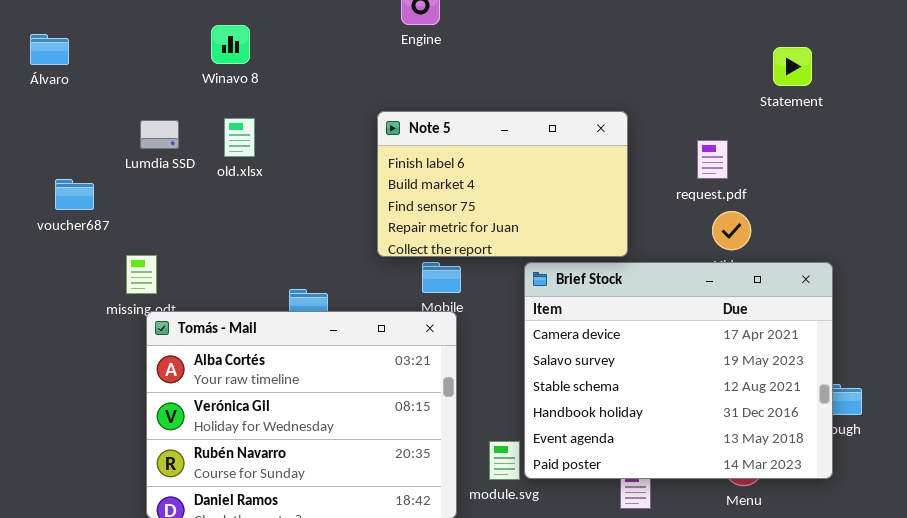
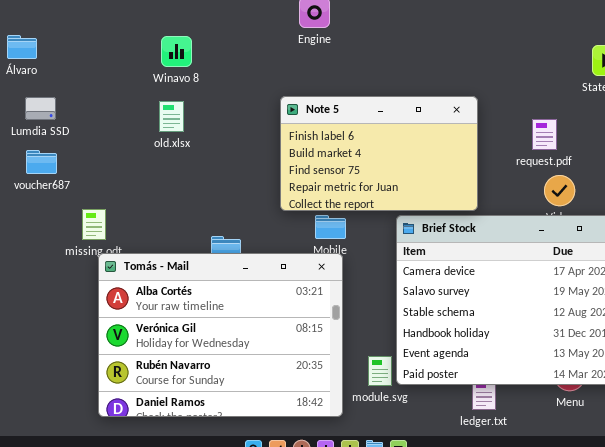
Winavo 8: [211,25,250,64] -> [161,36,192,67], moved
Lumdia SSD: [140,120,179,149] -> [25,97,56,120], moved

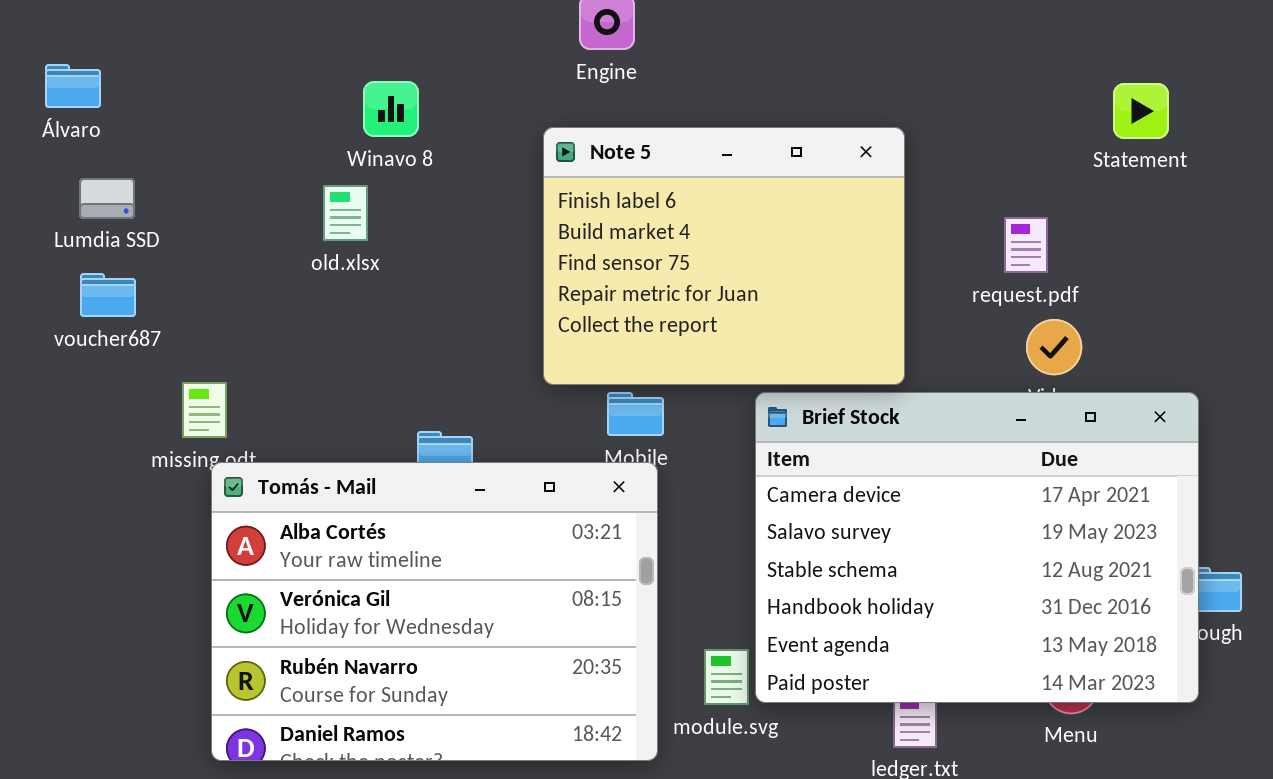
Winavo 8: [161,36,192,67] -> [363,81,419,137], moved
Note 5: [280,96,478,211] -> [543,127,905,385], resized

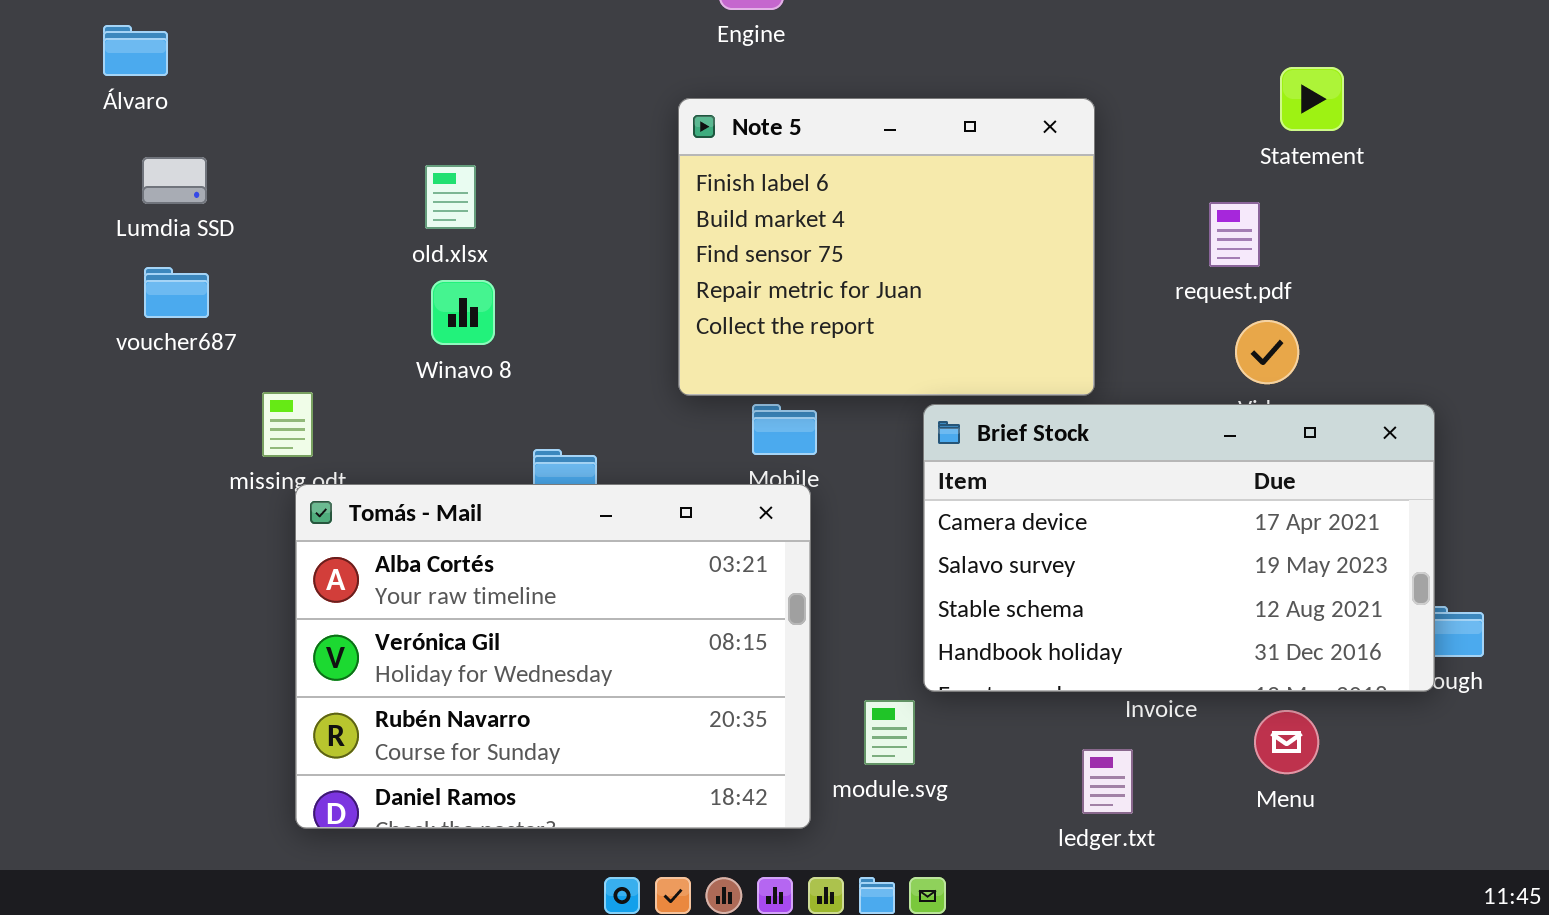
Winavo 8: [363,81,419,137] -> [431,280,495,345], moved
Statement: [1113,83,1169,139] -> [1280,67,1344,131], moved
Brief Stock: [755,392,1199,703] -> [923,404,1435,692], resized

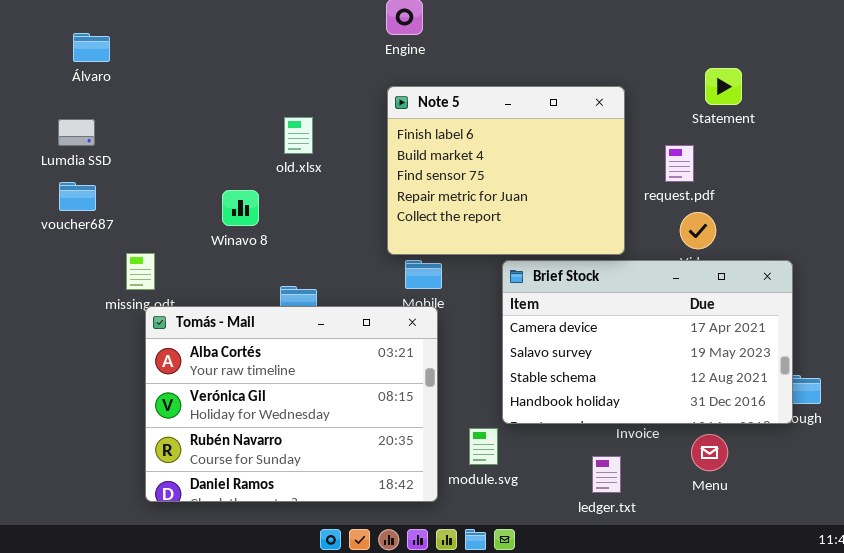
Álvaro: [103,25,168,76] -> [73,33,110,62], moved
Note 5: [678,98,1095,396] -> [387,86,625,255], moved
old.xlsx: [425,165,476,229] -> [284,117,313,154], moved

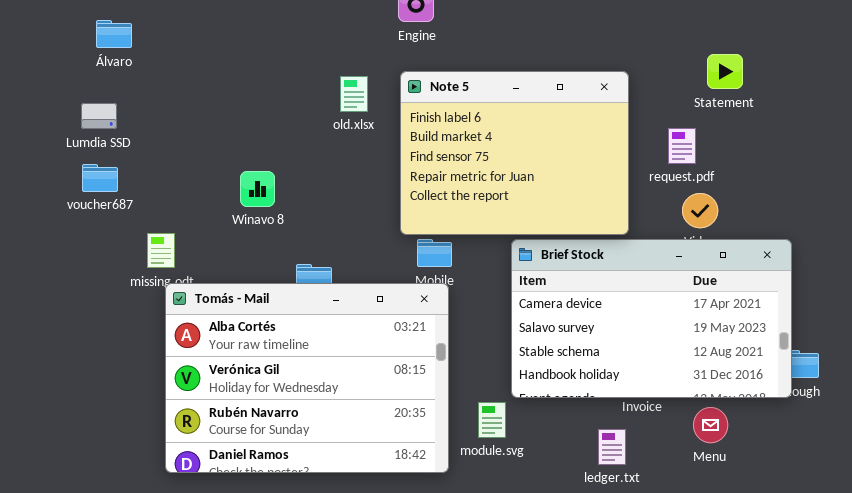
old.xlsx: [284,117,313,154] -> [340,76,368,112], moved

